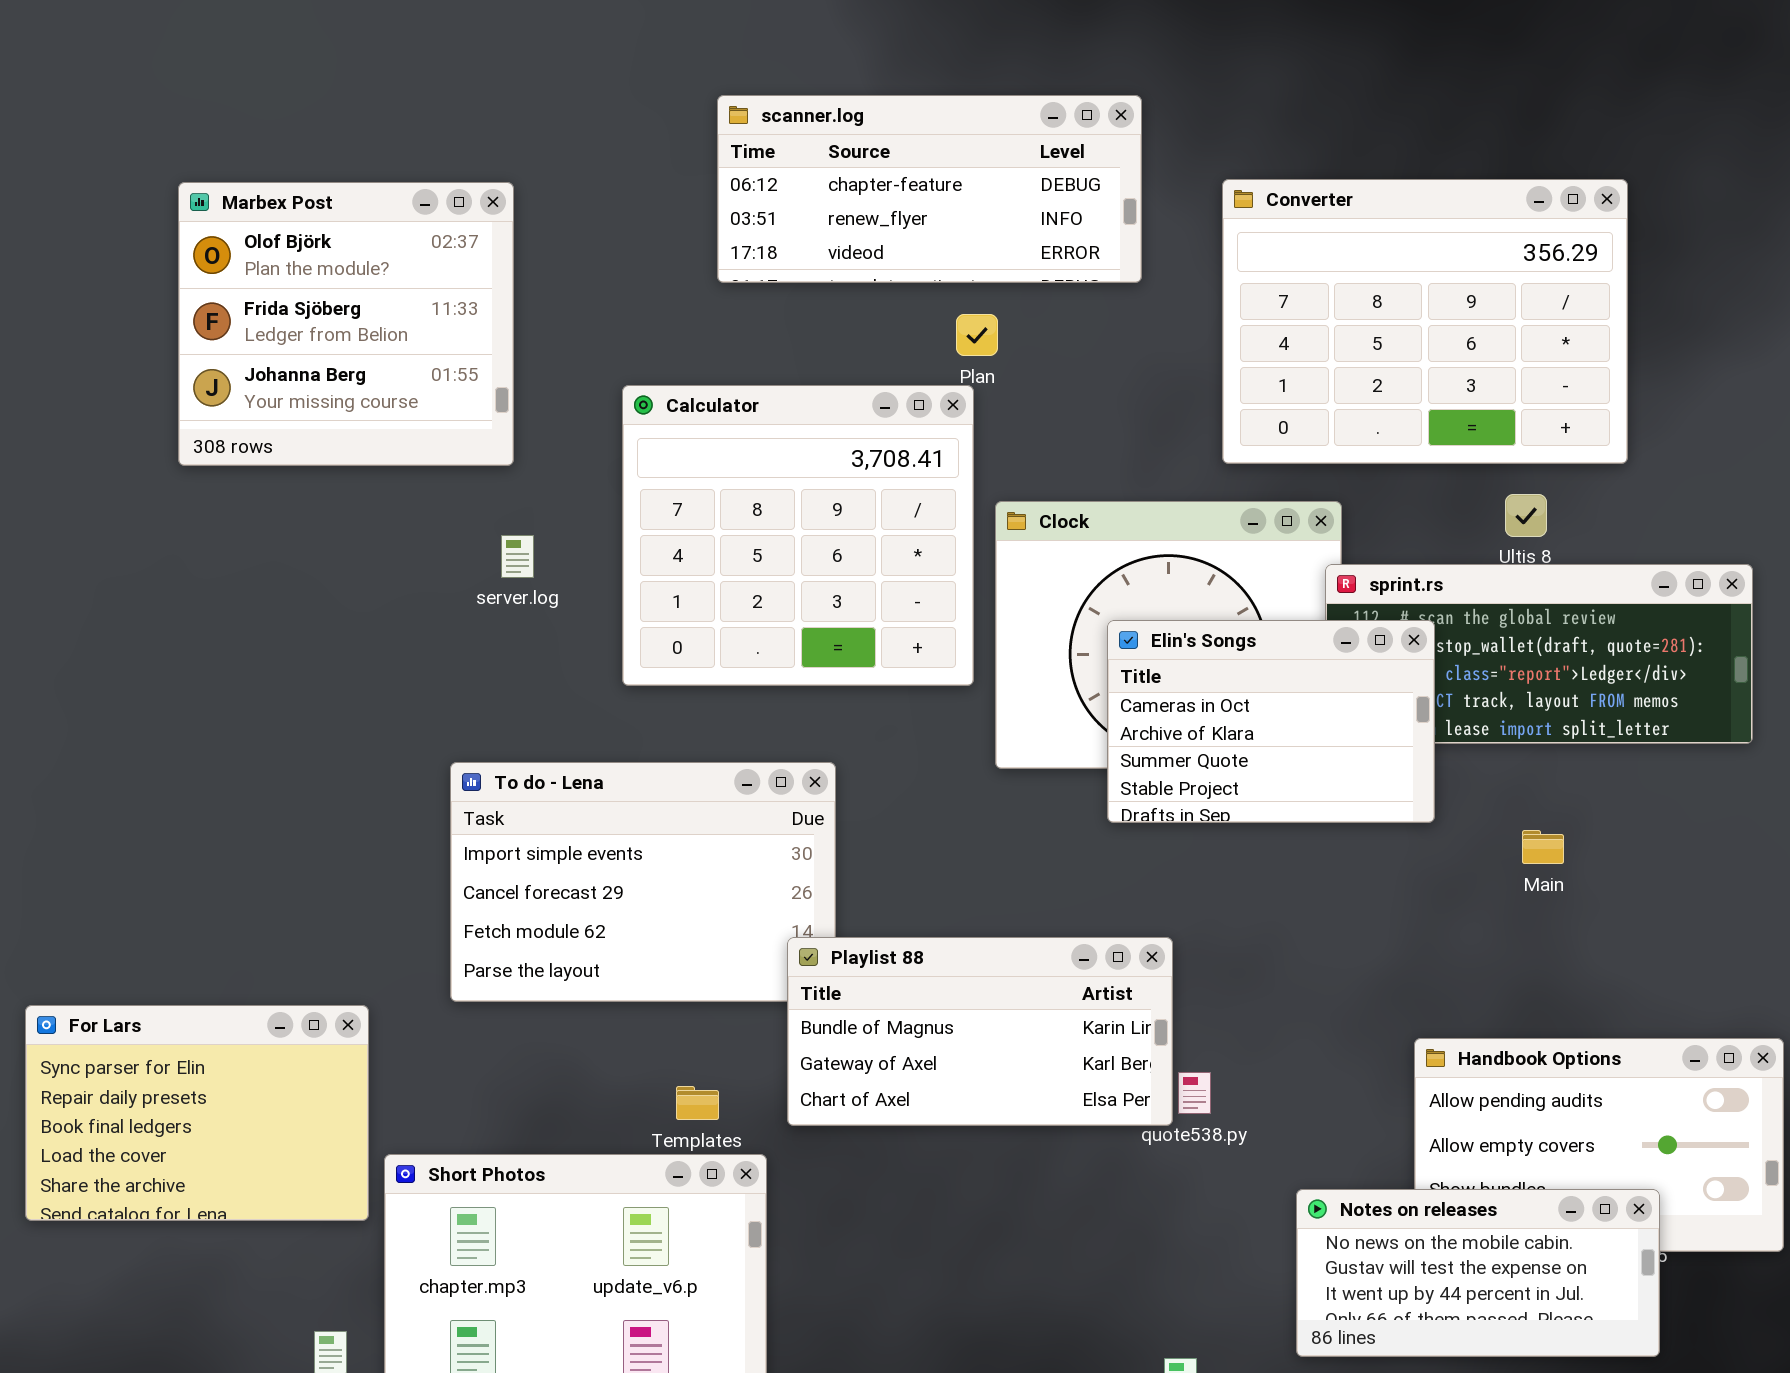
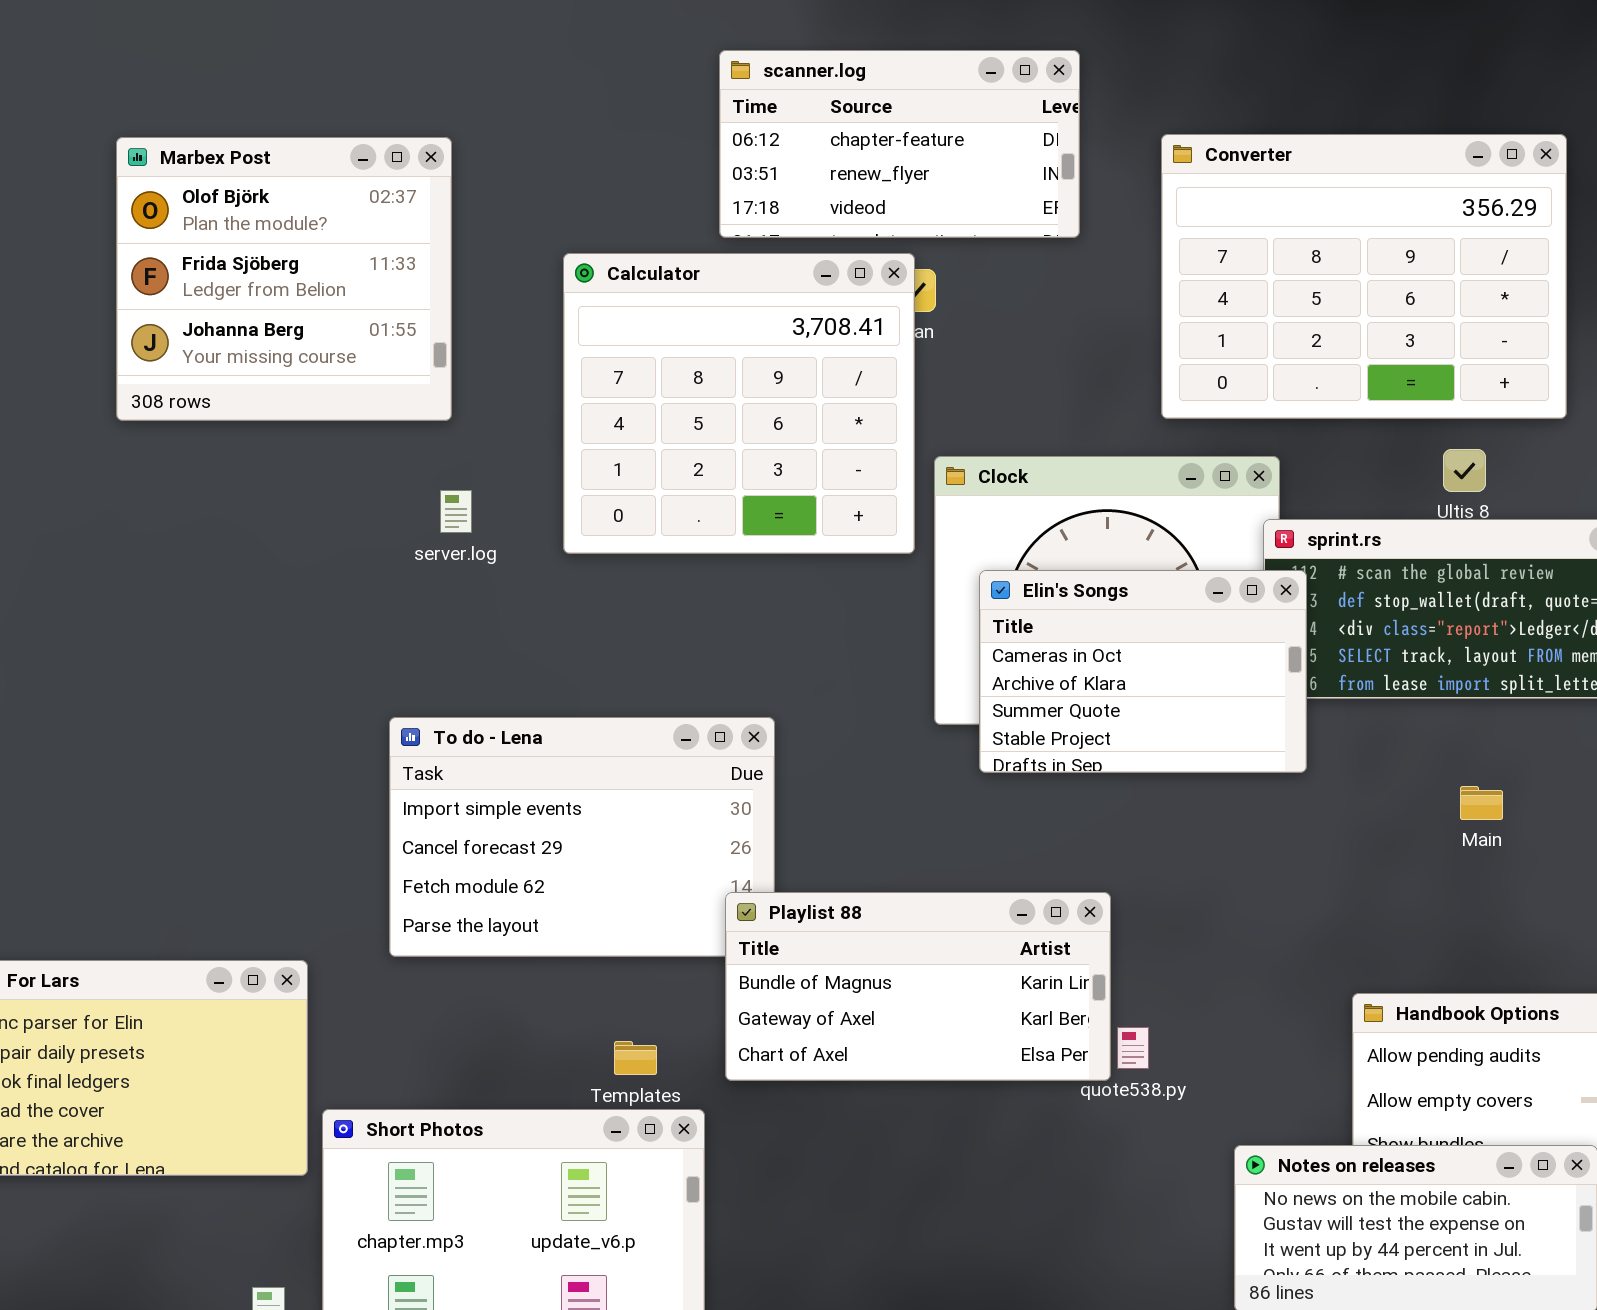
scanner.log: [717,95,1142,283] -> [719,50,1080,238], resized
Calculator: [622,385,974,686] -> [563,253,915,554], moved
Elin's Songs: [1107,620,1435,823] -> [979,570,1307,773], moved

